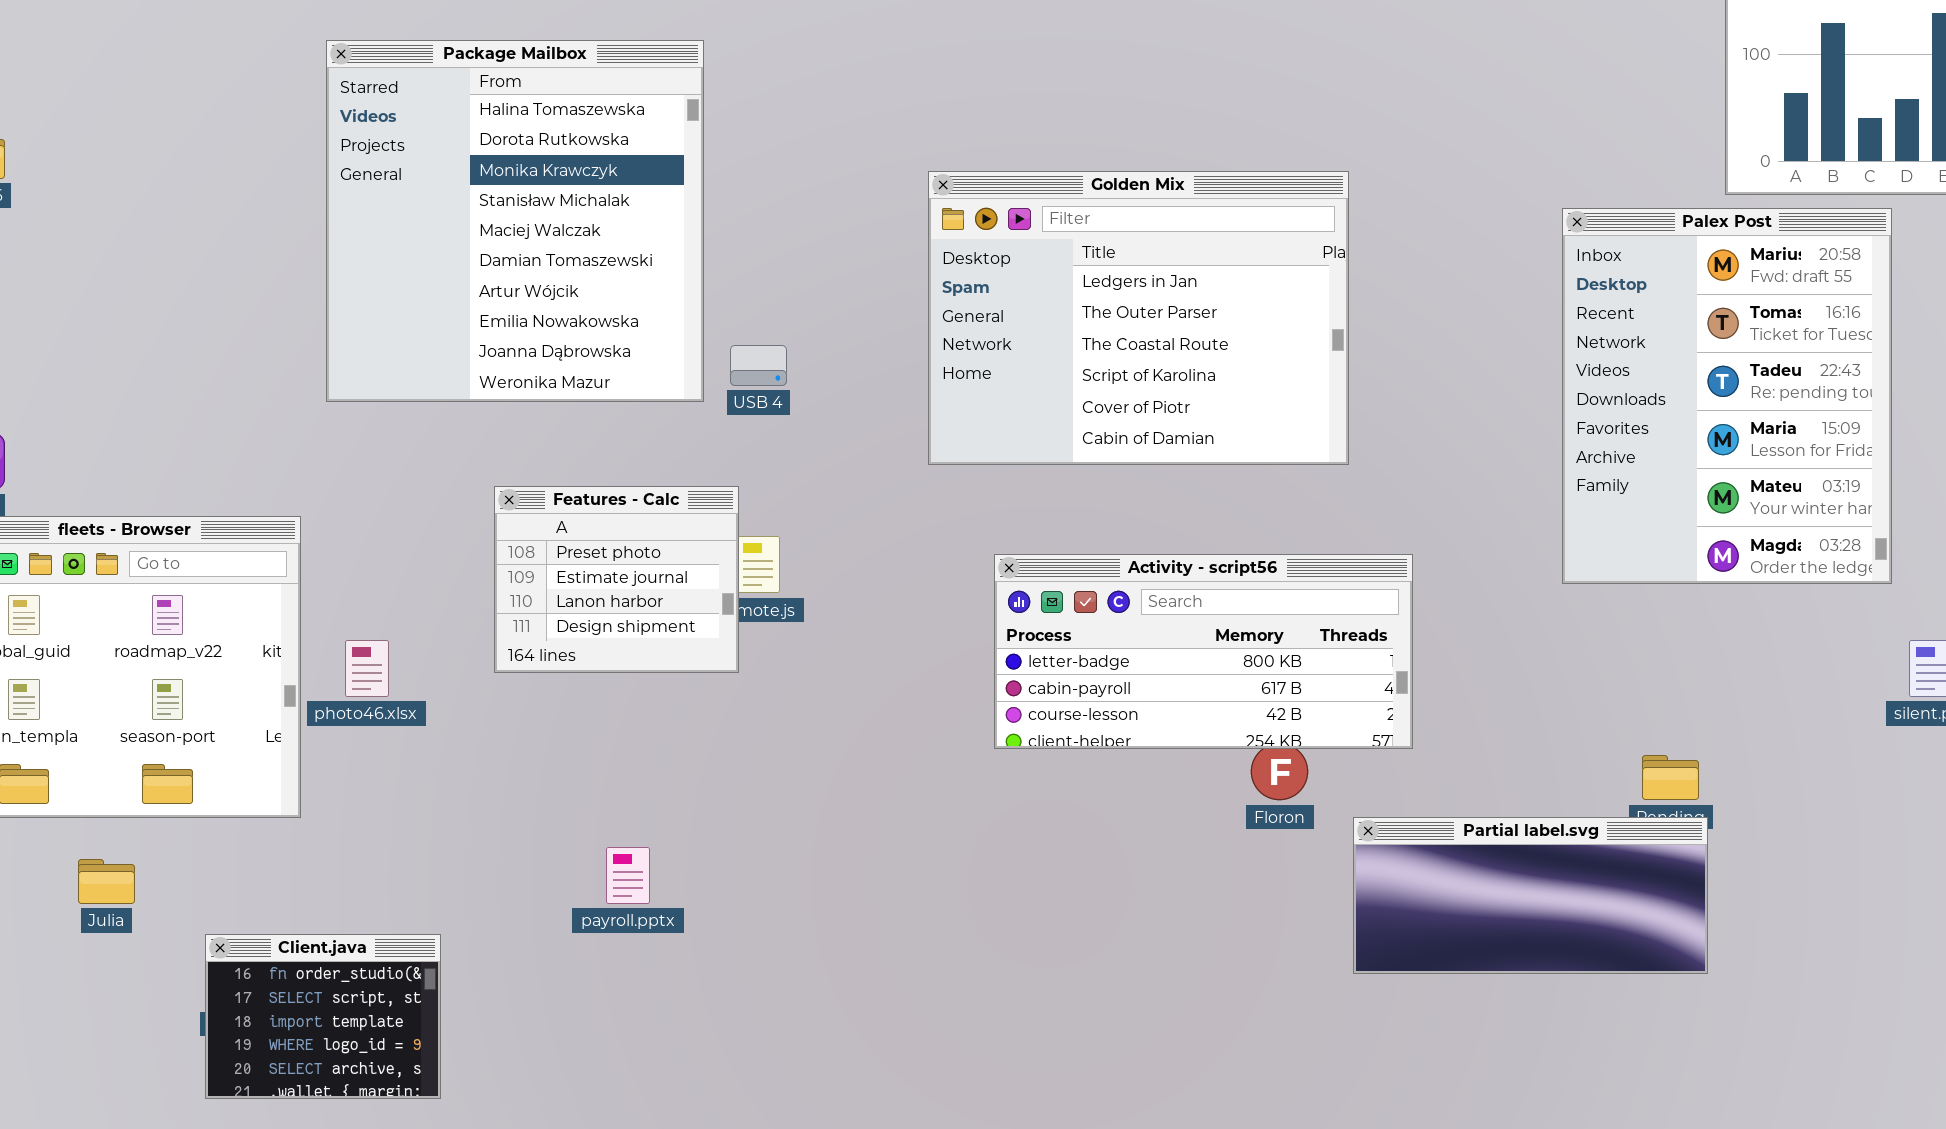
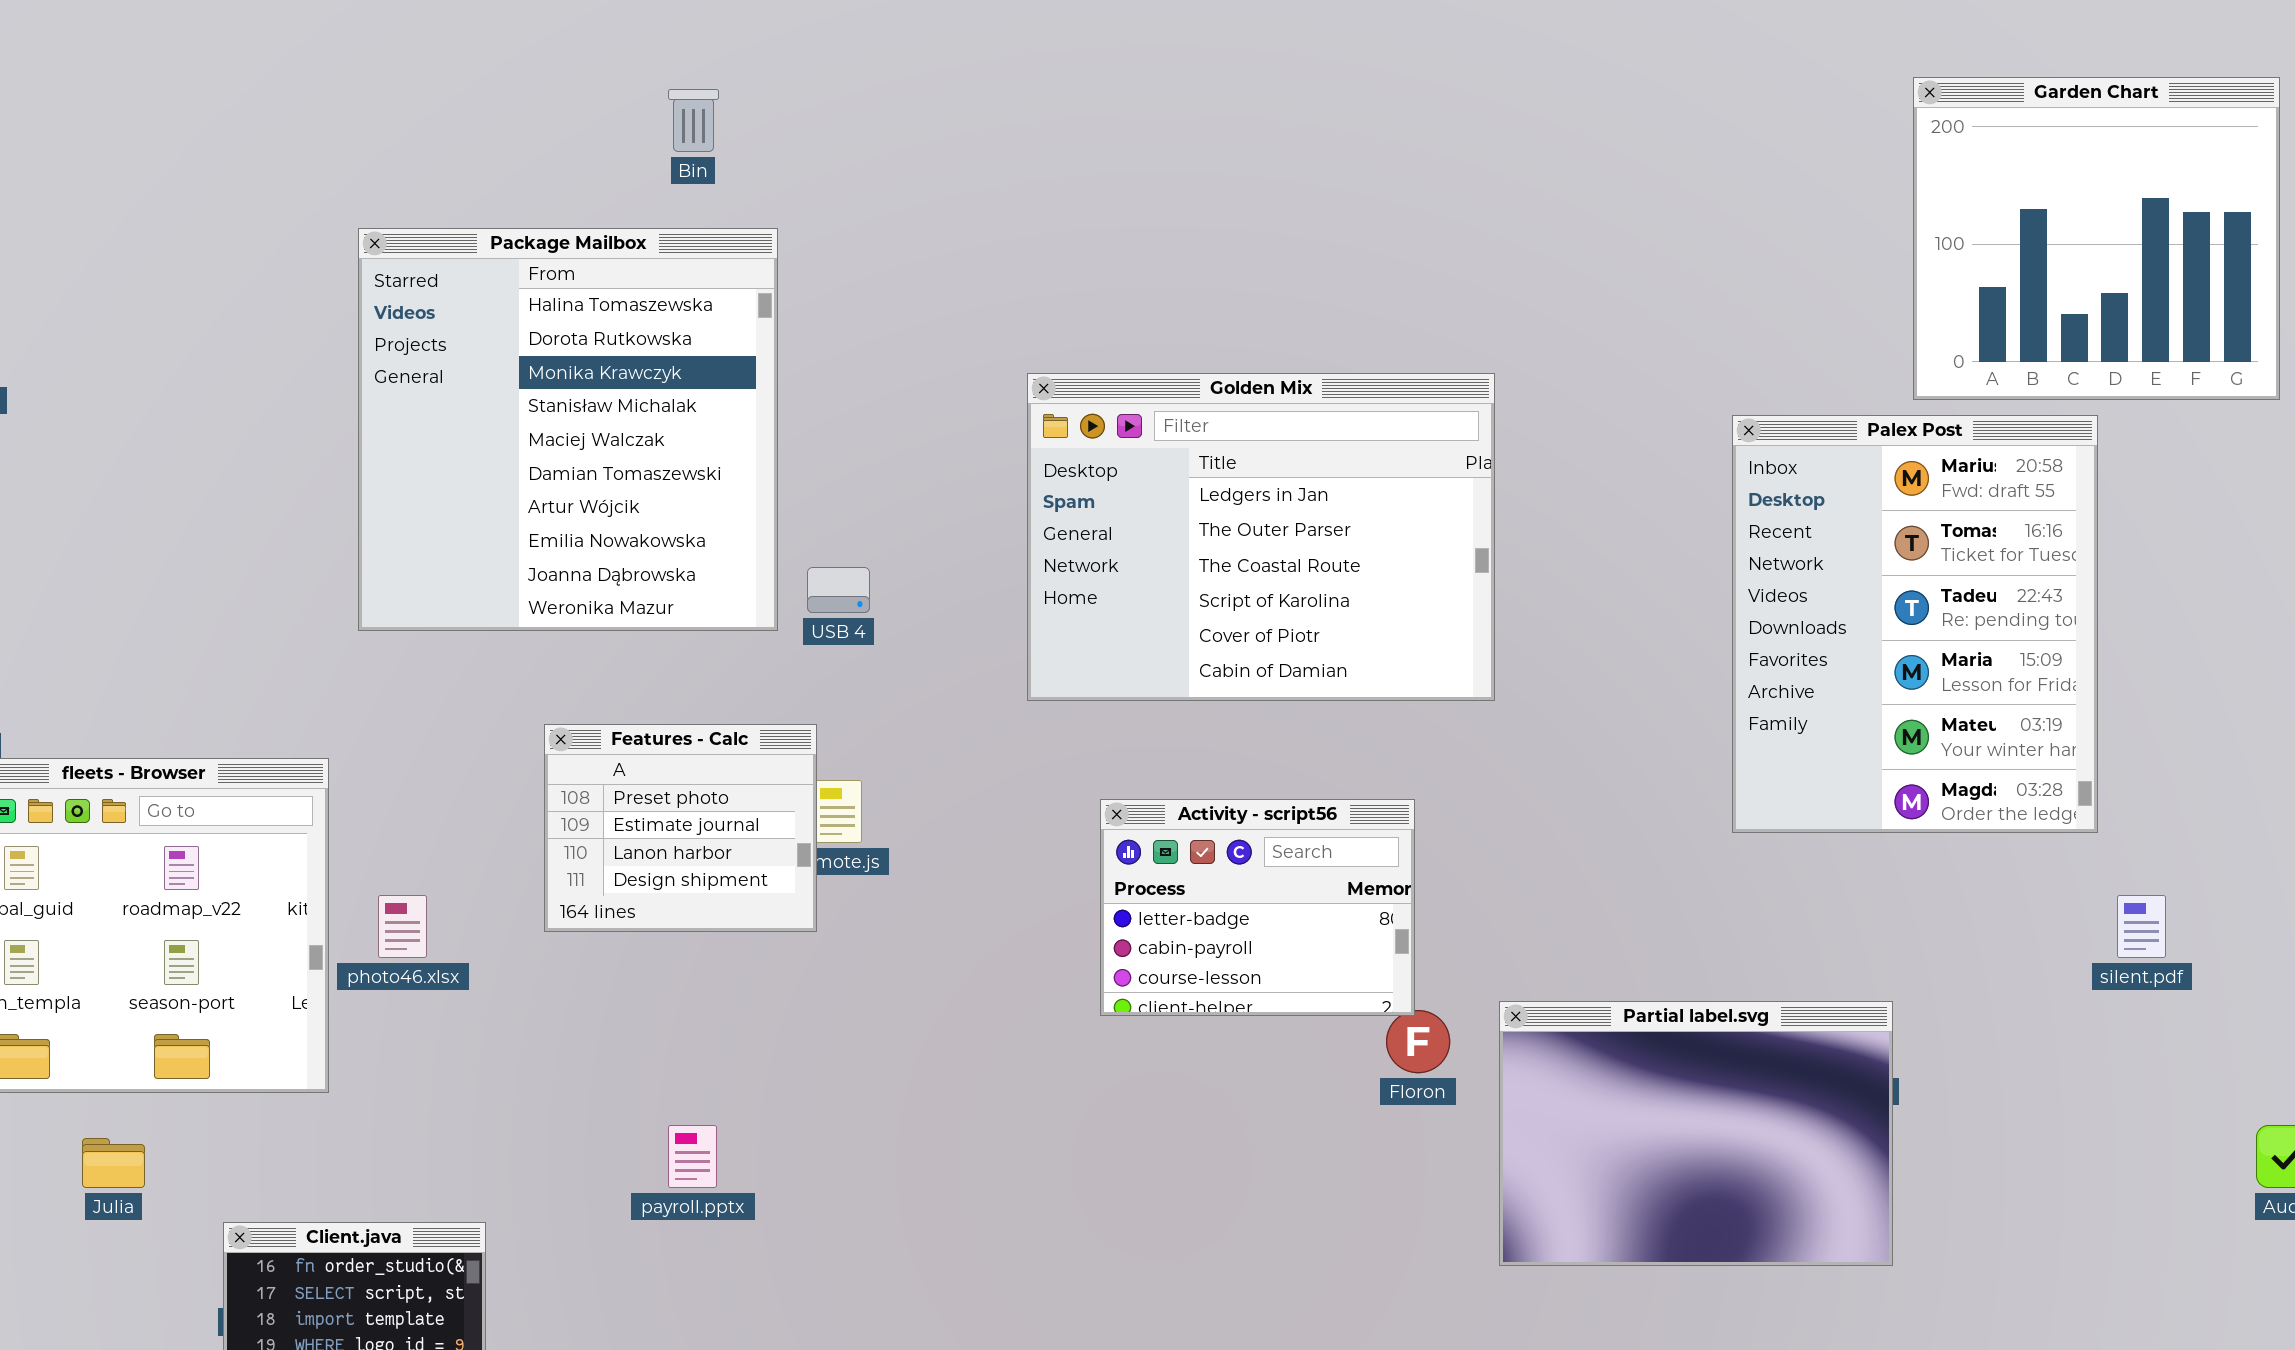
Activity - script56: [994,554,1413,749] -> [1100,799,1415,1016], resized
Partial label.svg: [1353,817,1708,974] -> [1499,1001,1893,1266], resized

